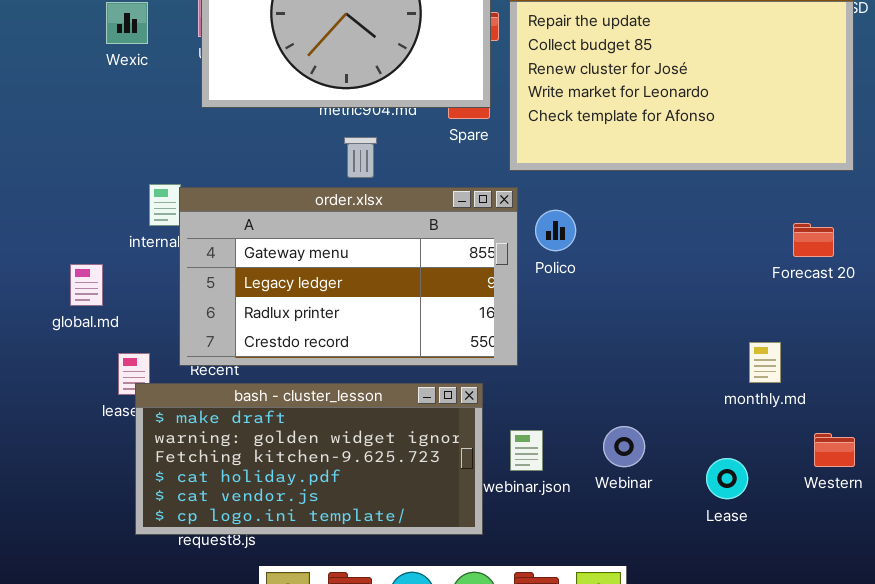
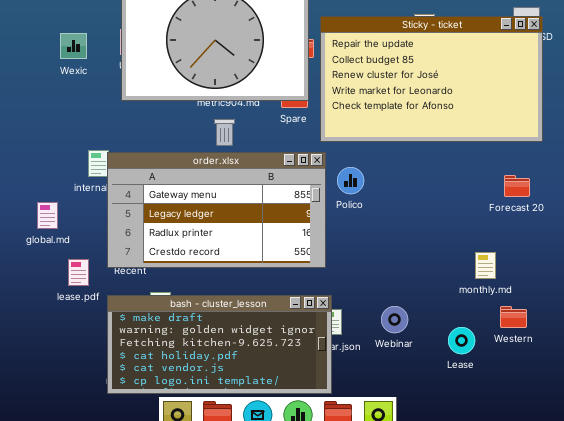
bash - cluster_lesson: [135,383,483,535] -> [107,295,332,394], moved
Western: [814,433,855,467] -> [500,306,527,328], moved

